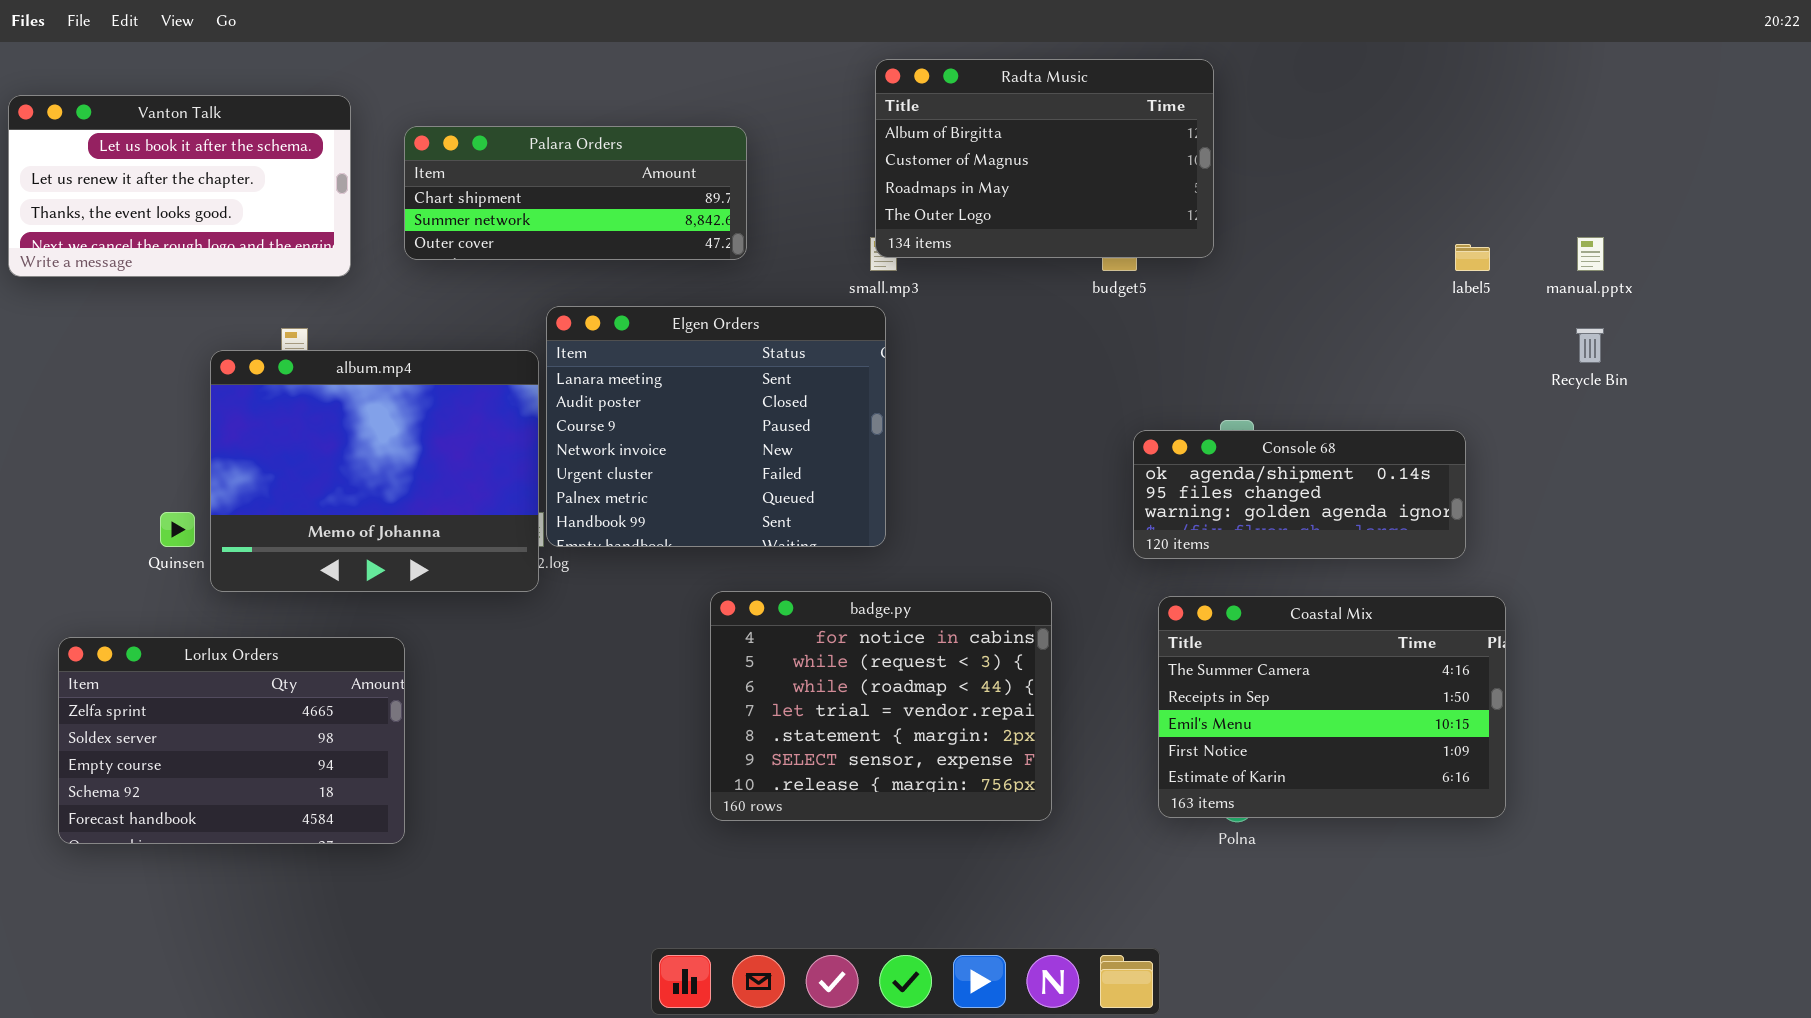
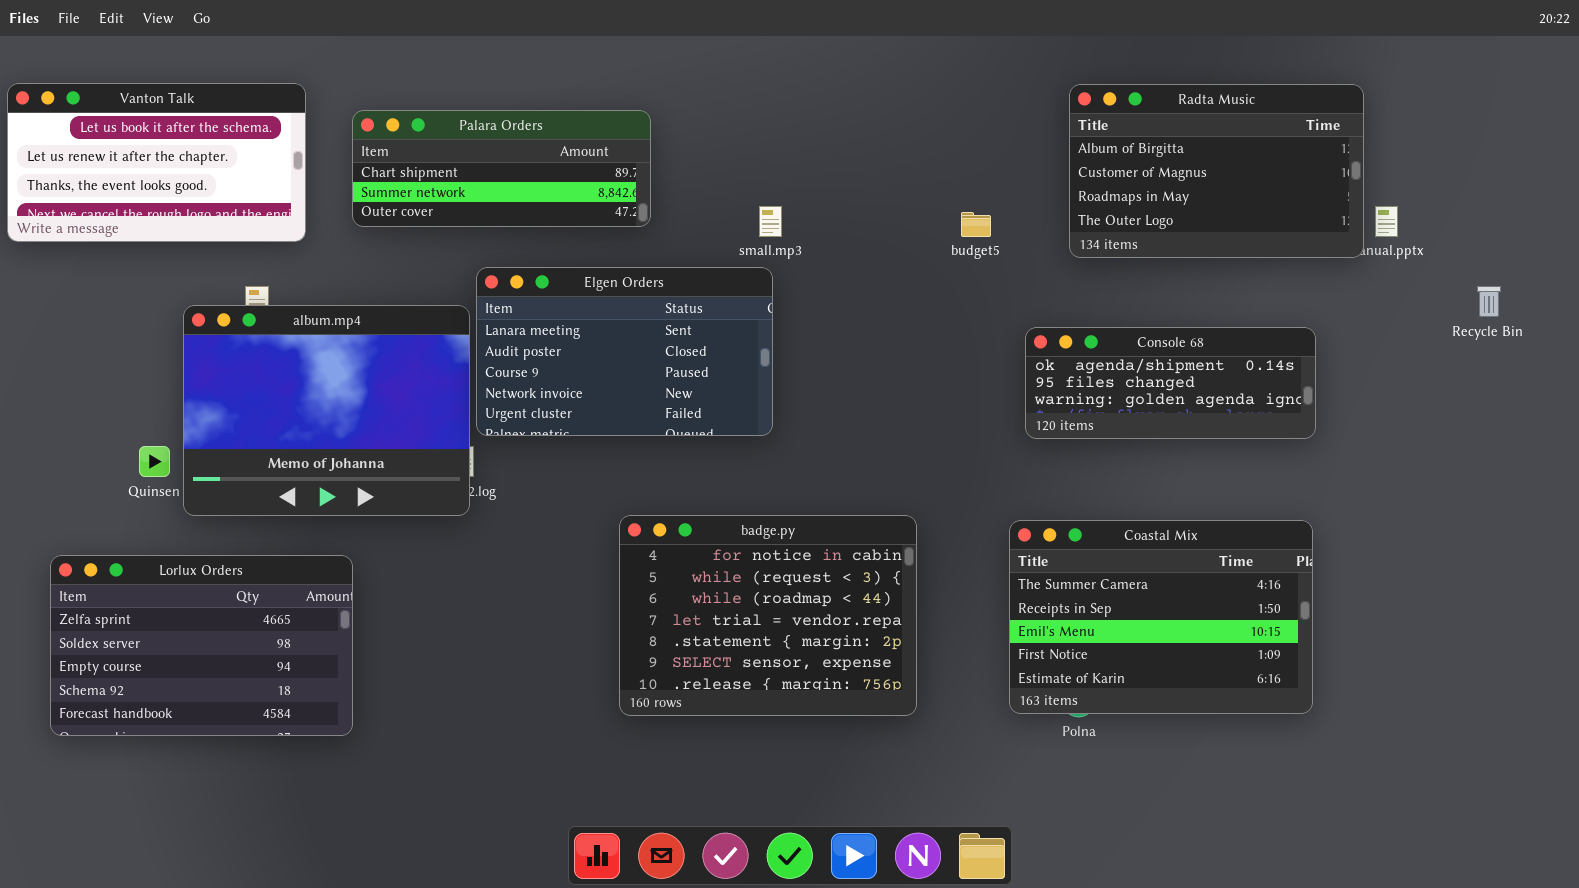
Radta Music: [875,59,1214,258] -> [1069,84,1364,258], moved
Elgen Orders: [546,306,886,547] -> [476,267,773,436], resized
Recycle Bin: [1576,328,1604,363] -> [1477,286,1501,317], moved
Console 68: [1133,430,1466,559] -> [1025,327,1316,439], moved

